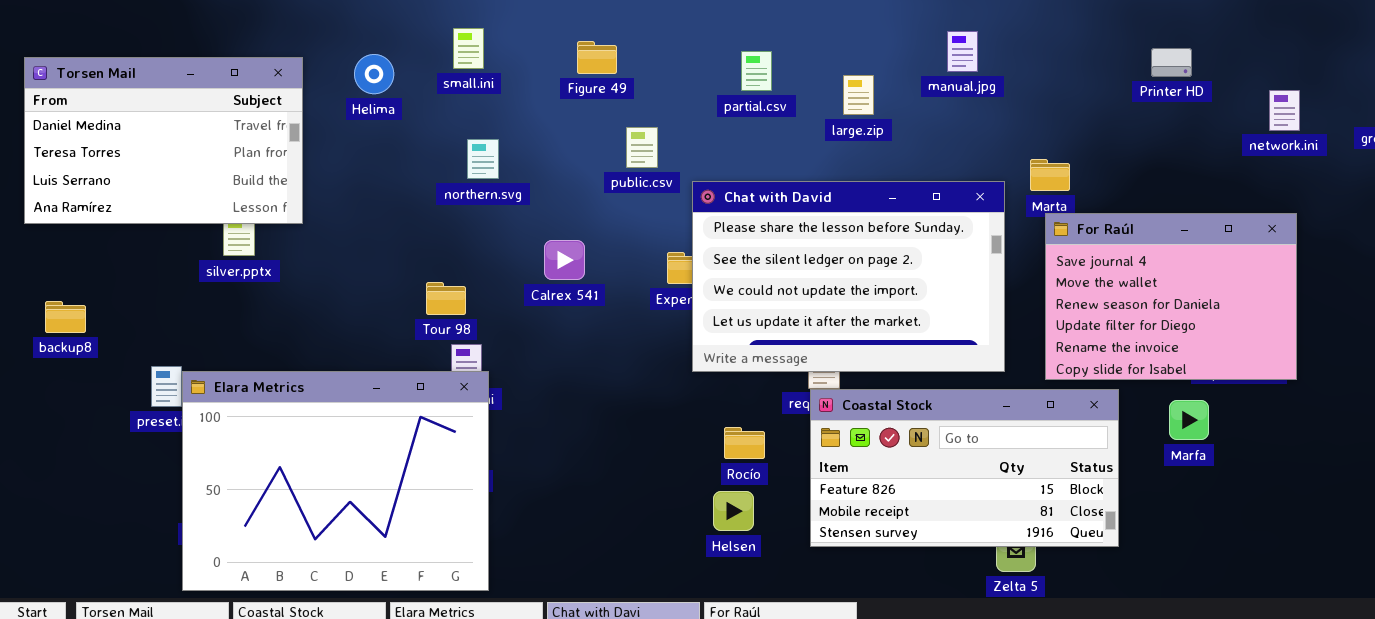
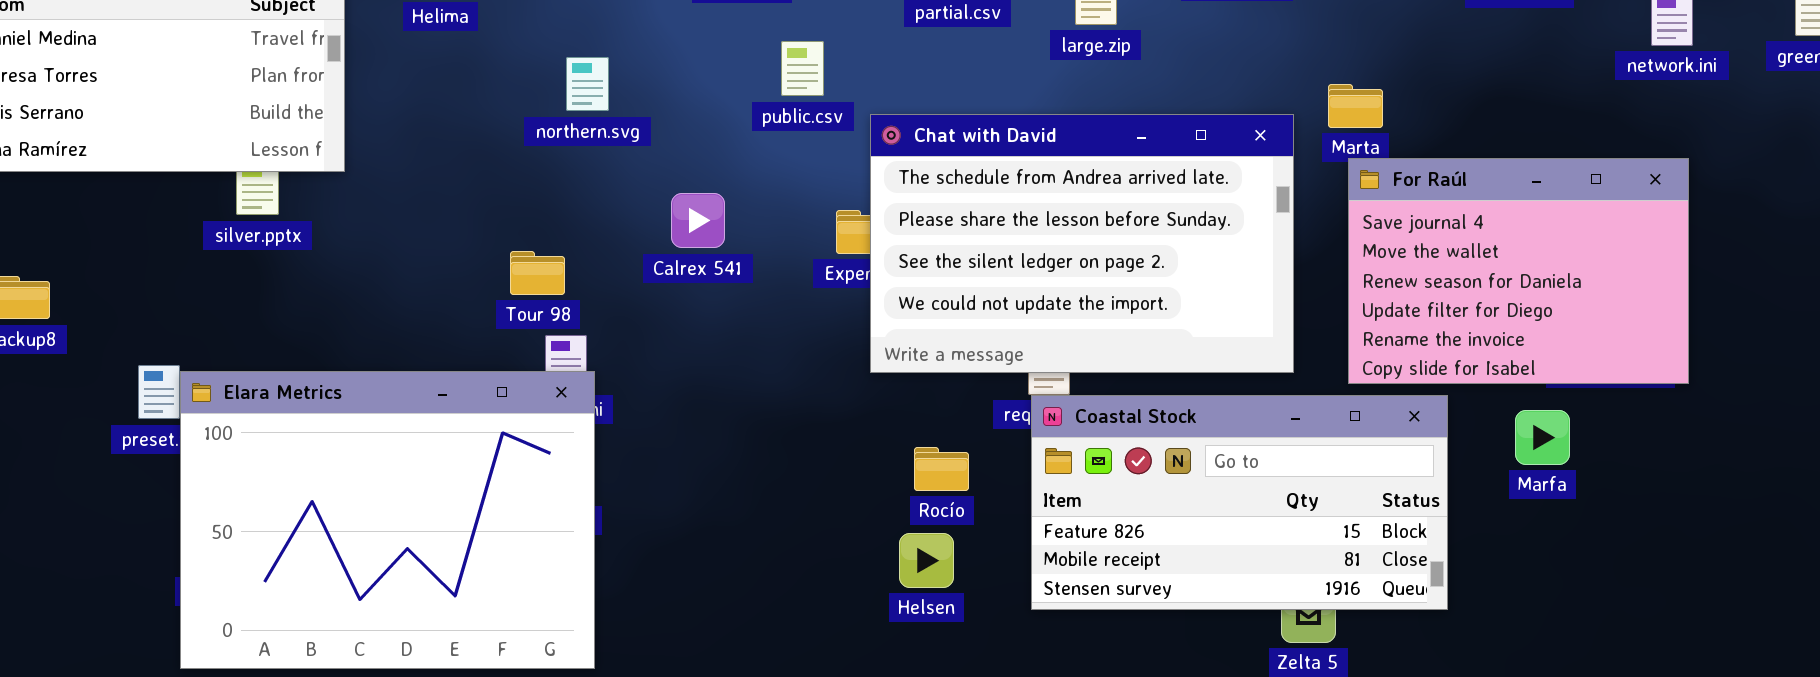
Chat with David: [692,181,1005,372] -> [870,114,1294,373], scrolled up 1 row

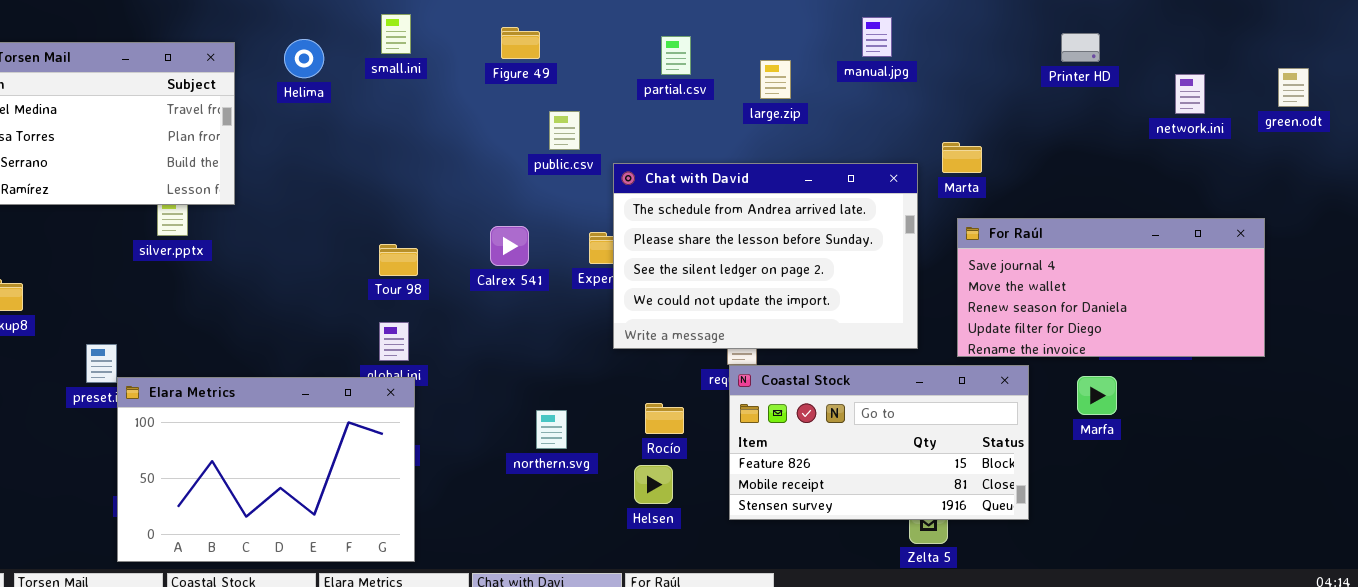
northern.svg: [566,57,609,111] -> [536,410,567,449], moved
For Raúl: [1348,158,1689,384] -> [957,218,1265,357], resized
Calrex 541: [671,193,725,248] -> [490,226,529,266], moved
Tour 98: [510,251,565,295] -> [379,244,418,276], moved
Elara Metrics: [180,371,595,669] -> [117,377,415,562], resized

